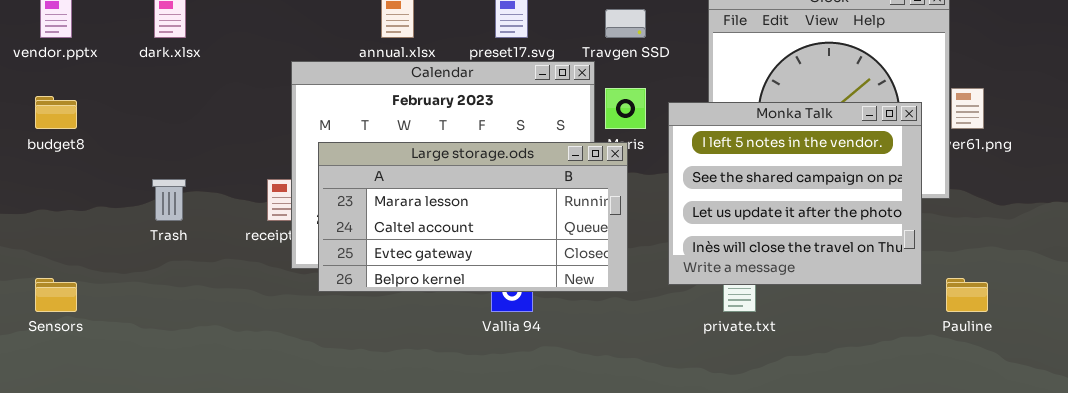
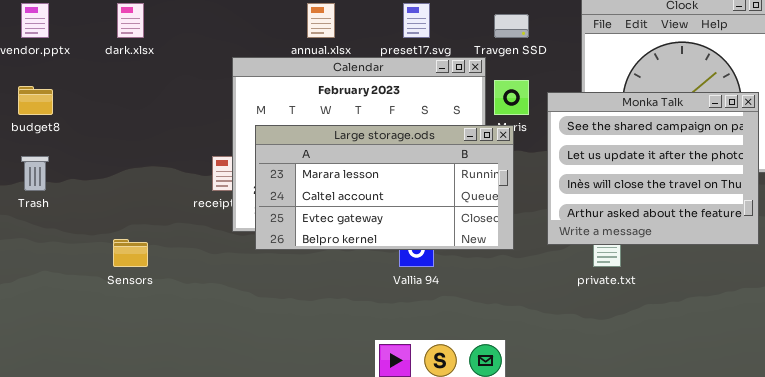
Monka Talk: [668,102,922,285] -> [547,92,759,245], scrolled down 1 row
Trash: [152,179,186,221] -> [21,156,49,191], moved
Sensors: [35,278,77,312] -> [113,239,148,267], moved

